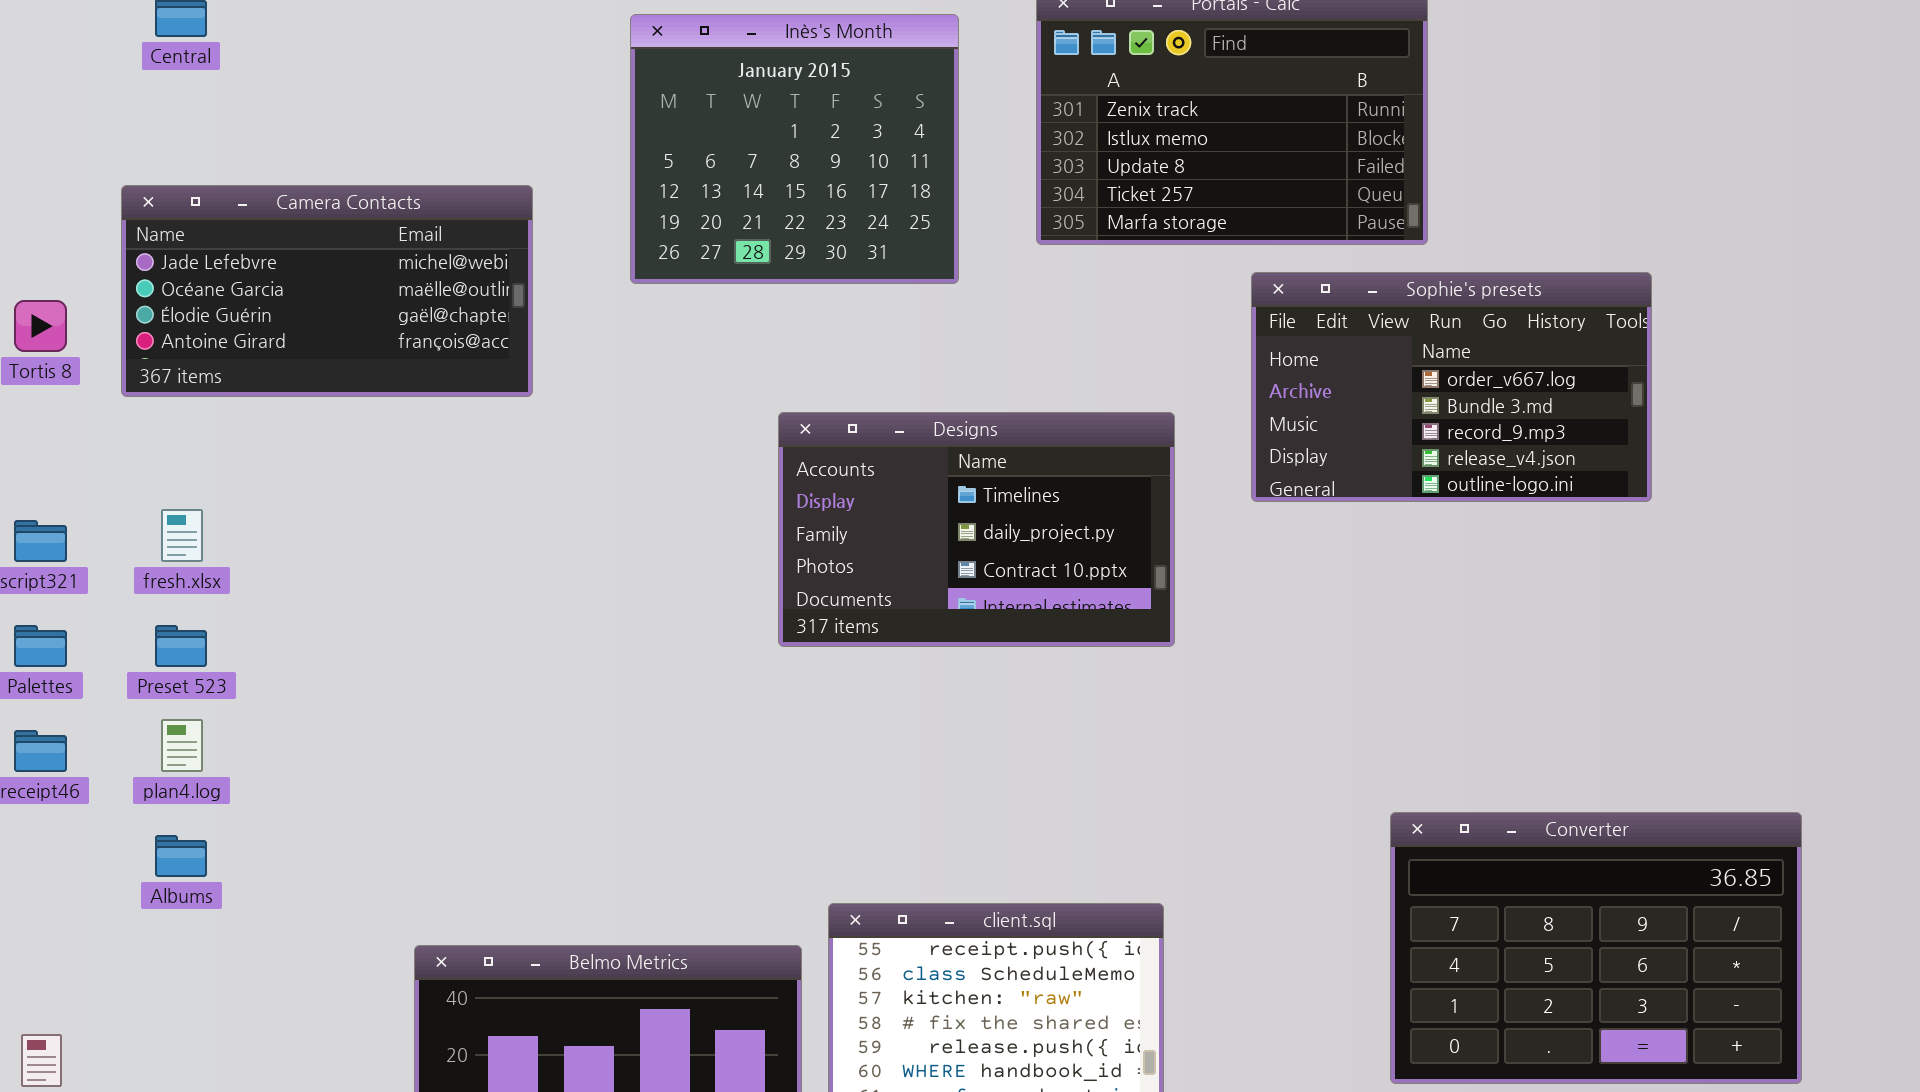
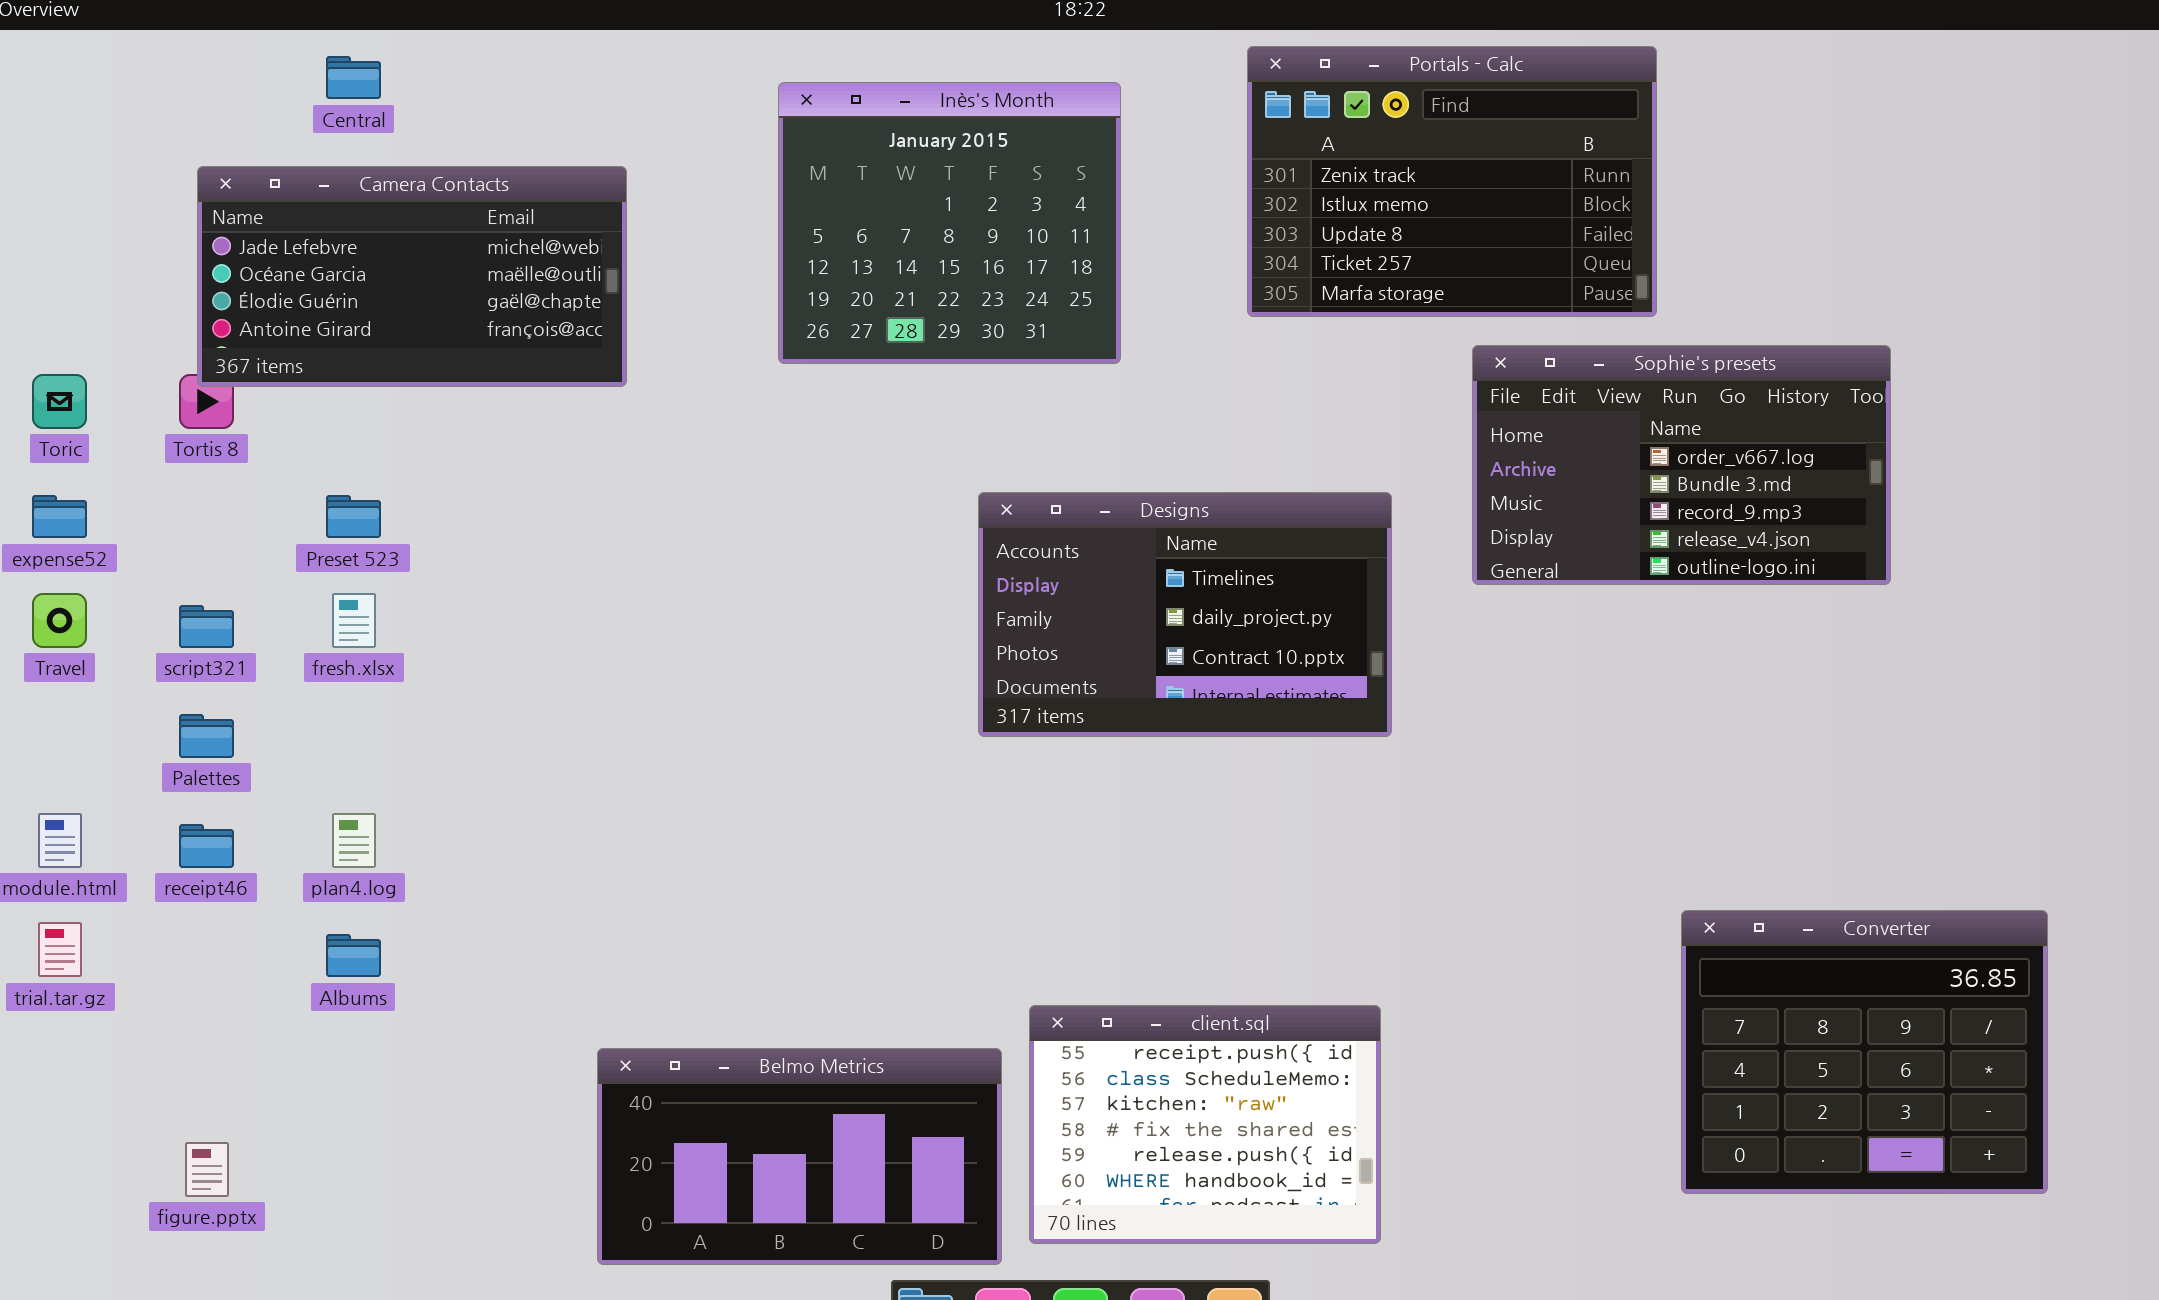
Inès's Month: [630,14,959,284] -> [778,82,1121,364], moved
Camera Contacts: [121,185,533,397] -> [197,166,627,387], moved
Preset 523: [155,625,207,667] -> [326,495,381,538], moved
Converter: [1390,812,1802,1084] -> [1681,910,2048,1194], resized

